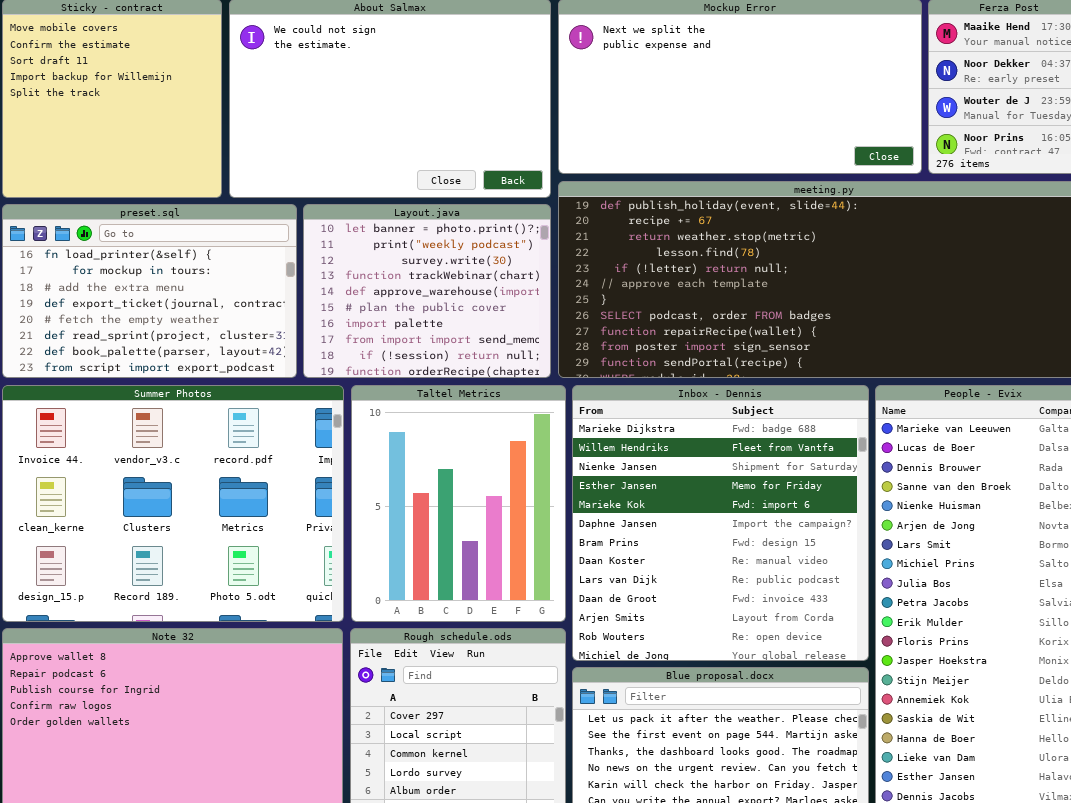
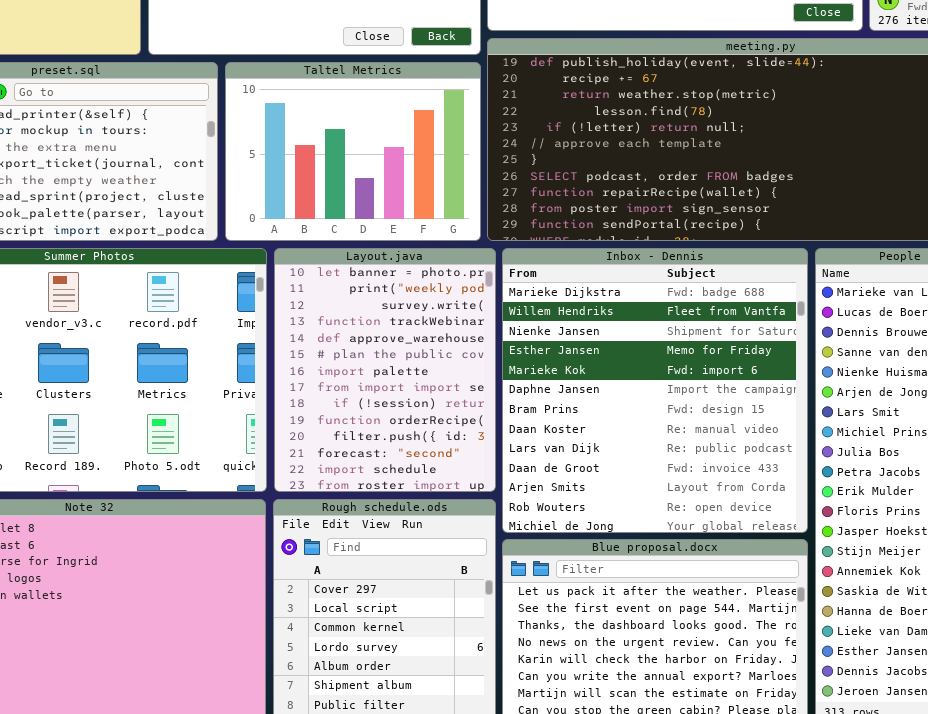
Layout.java: [303,204,551,378] -> [274,248,496,492], moved, resized
Taltel Metrics: [351,385,566,622] -> [225,62,481,241], moved, resized

